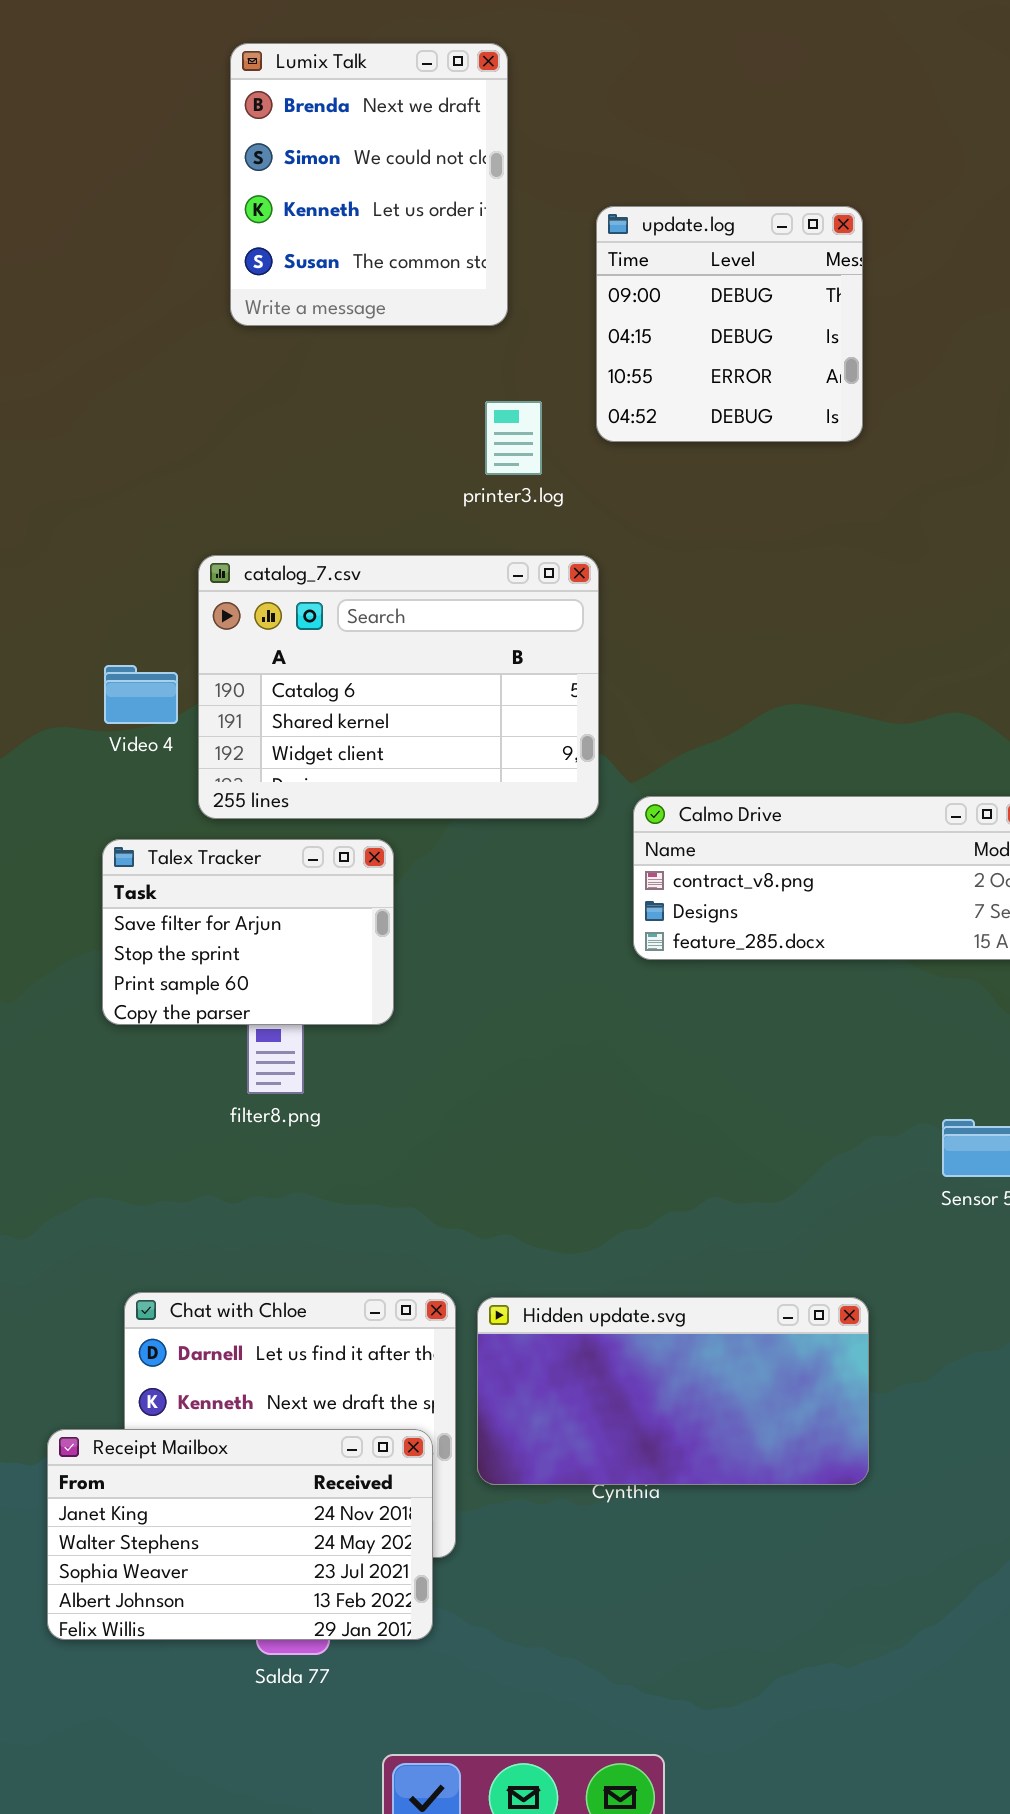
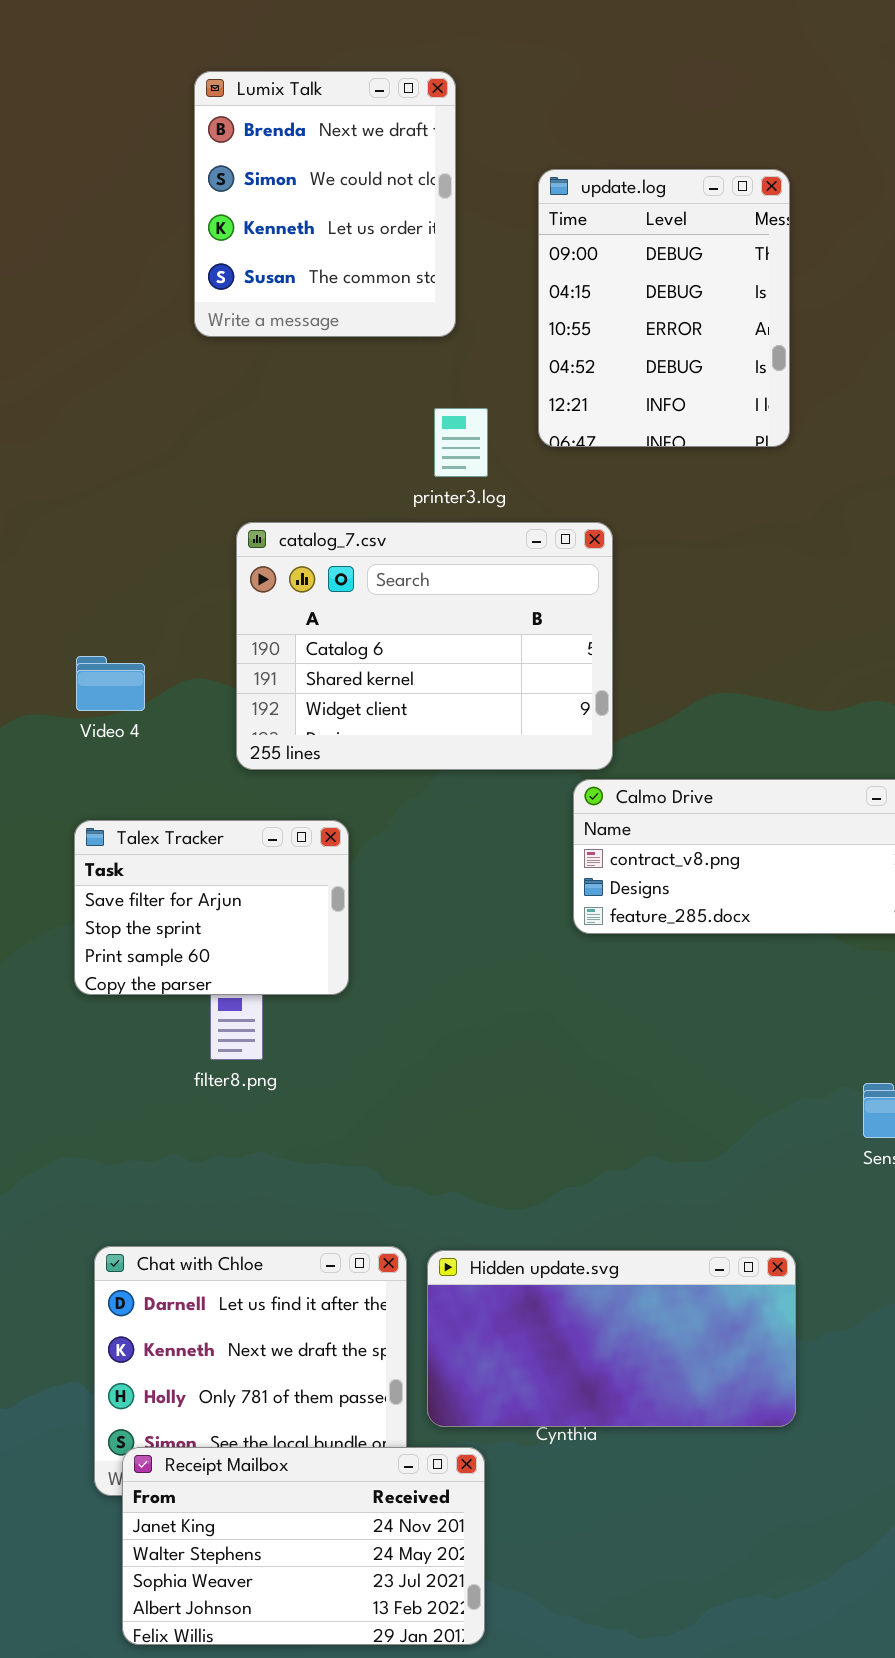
update.log: [596,206,863,442] -> [538,169,790,447], resized
catalog_7.csv: [198,555,599,819] -> [236,522,613,770], moved
Receipt Mailbox: [47,1429,433,1640] -> [122,1447,485,1645], moved

